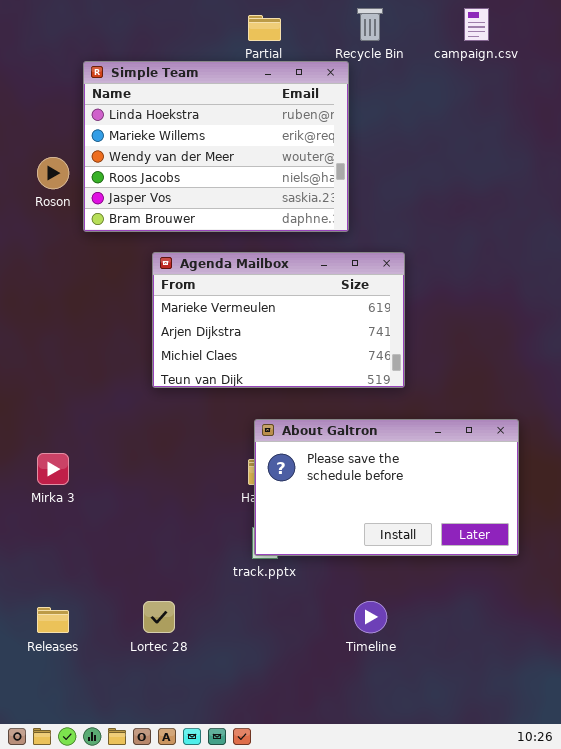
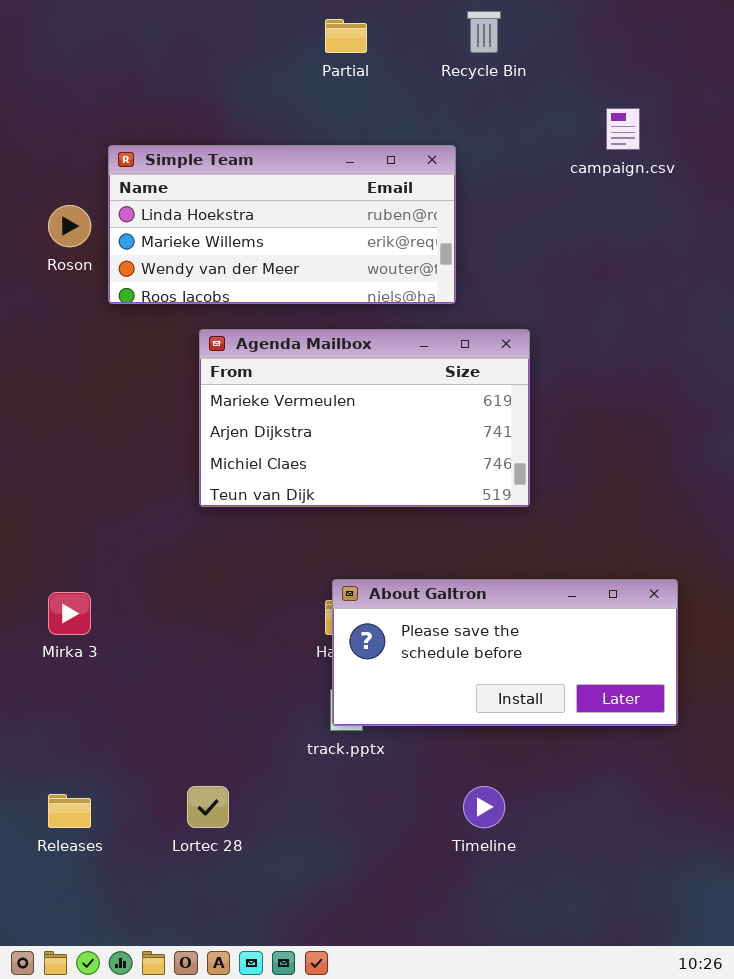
campaign.csv: [464,8,489,41] -> [606,108,640,150], moved
Simple Team: [83,61,349,232] -> [108,145,456,304], resized
About Galtron: [254,419,519,556] -> [332,579,678,726], resized

